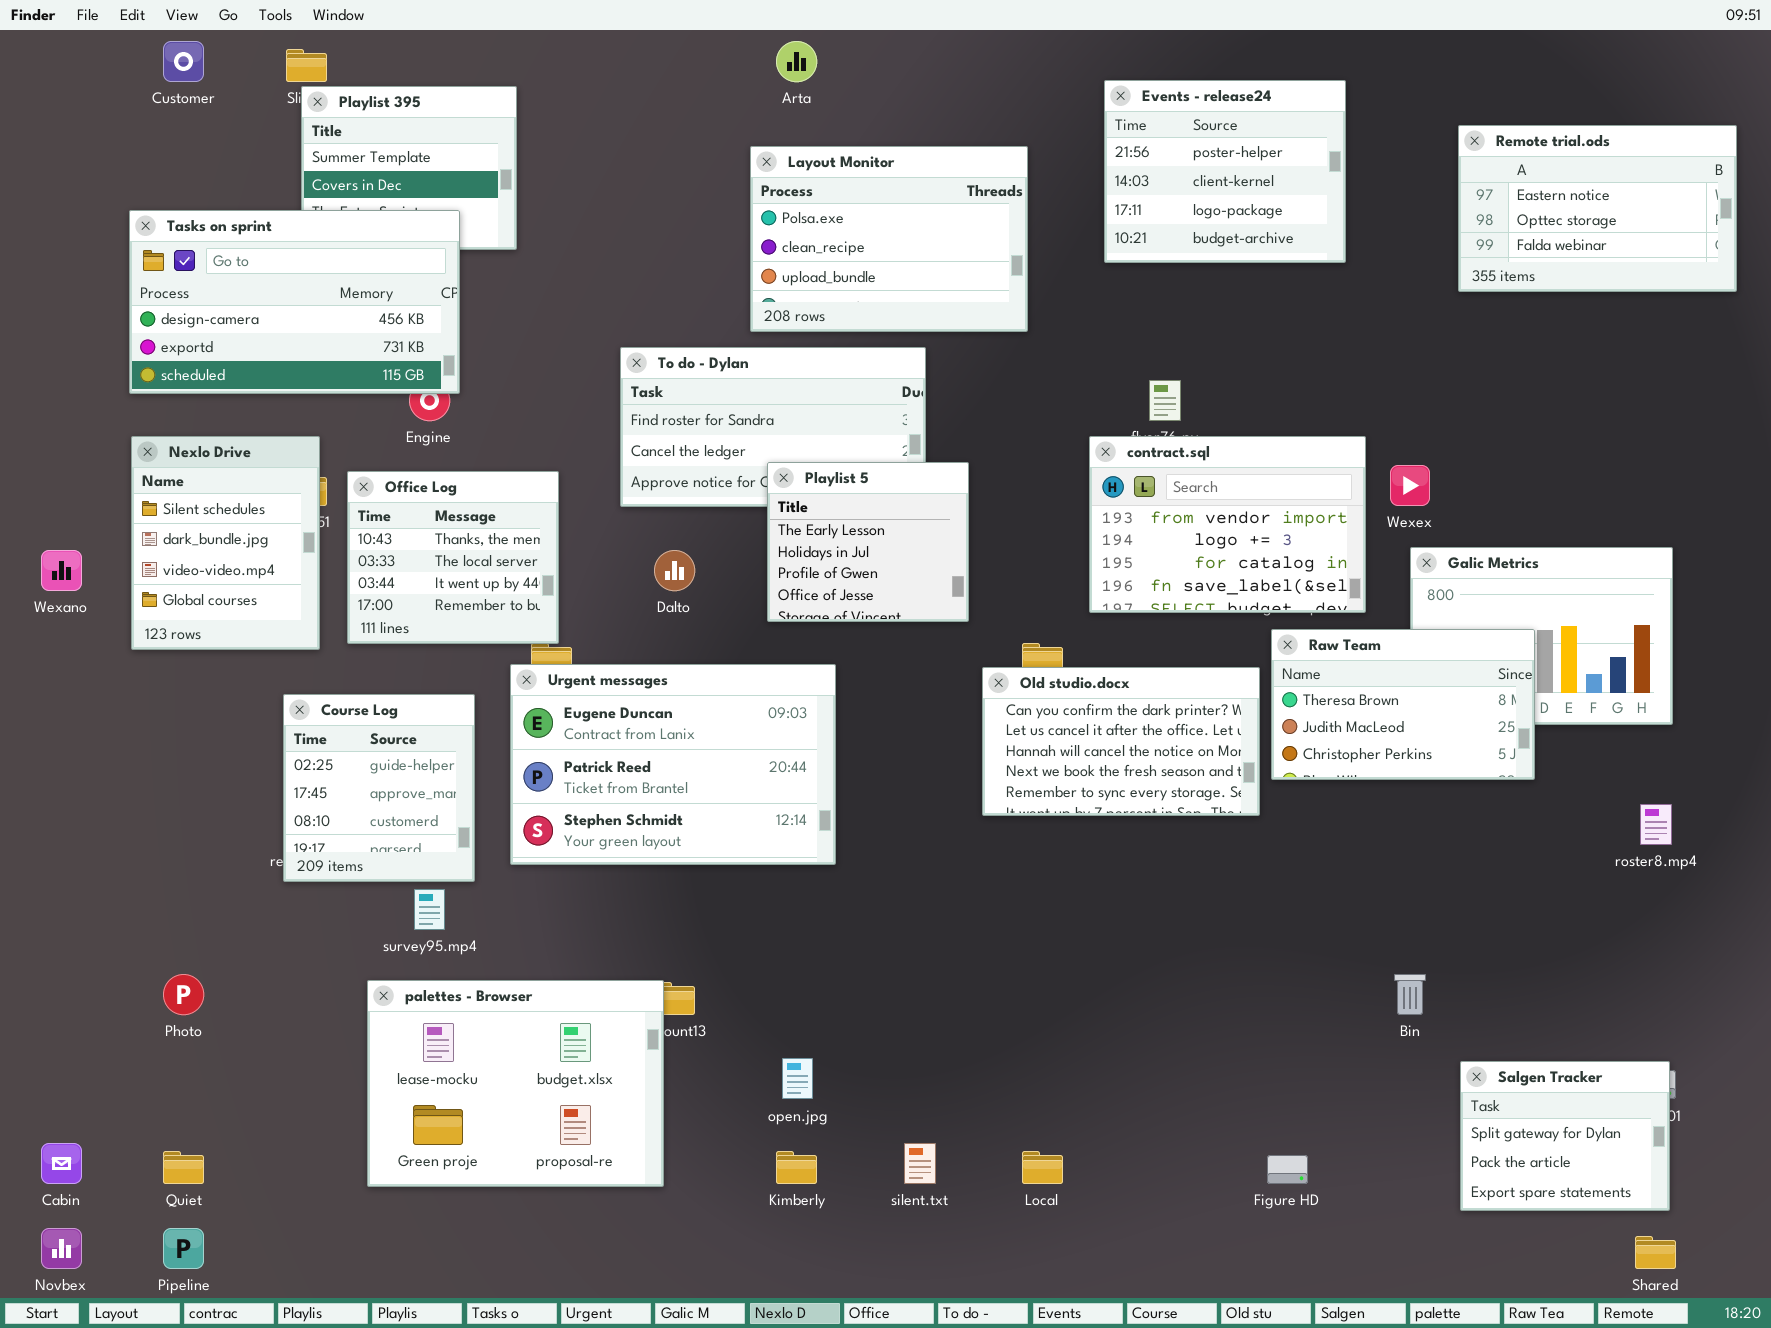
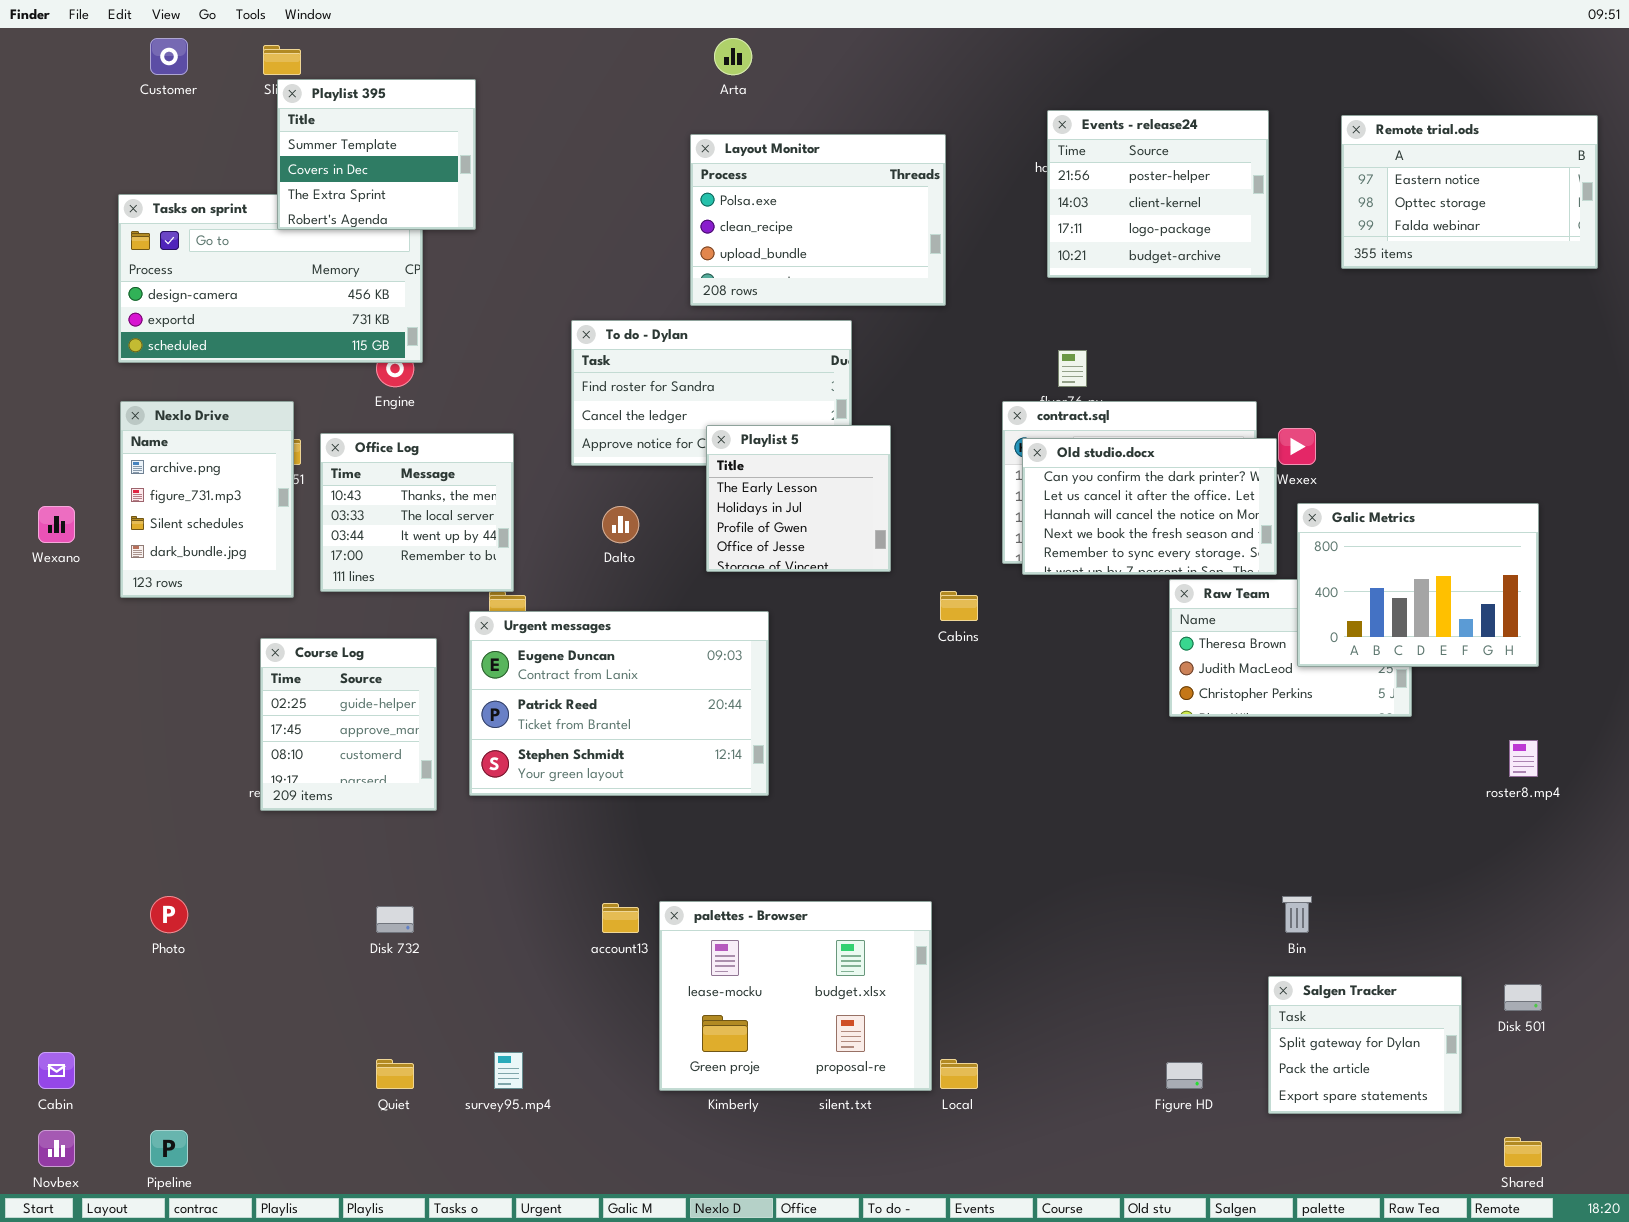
Events - release24: [1104,80,1346,263] -> [1047,110,1269,278], moved
Playlist 395: [301,86,517,250] -> [277,79,476,230], raised
Nexlo Drive: [131,436,320,650] -> [120,401,294,598], scrolled up 2 rows
Galic Metrics: [1410,547,1673,725] -> [1297,503,1539,667], raised
Old studio.docx: [982,667,1260,816] -> [1022,438,1277,575], moved
survey95.mp4: [414,889,445,930] -> [494,1052,523,1089], moved
palettes - Browser: [367,980,664,1187] -> [659,901,932,1091], moved
Salgen Tracker: [1460,1061,1670,1211] -> [1268,976,1462,1114], moved
Quiet: [163,1151,204,1184] -> [376,1059,414,1089], moved

